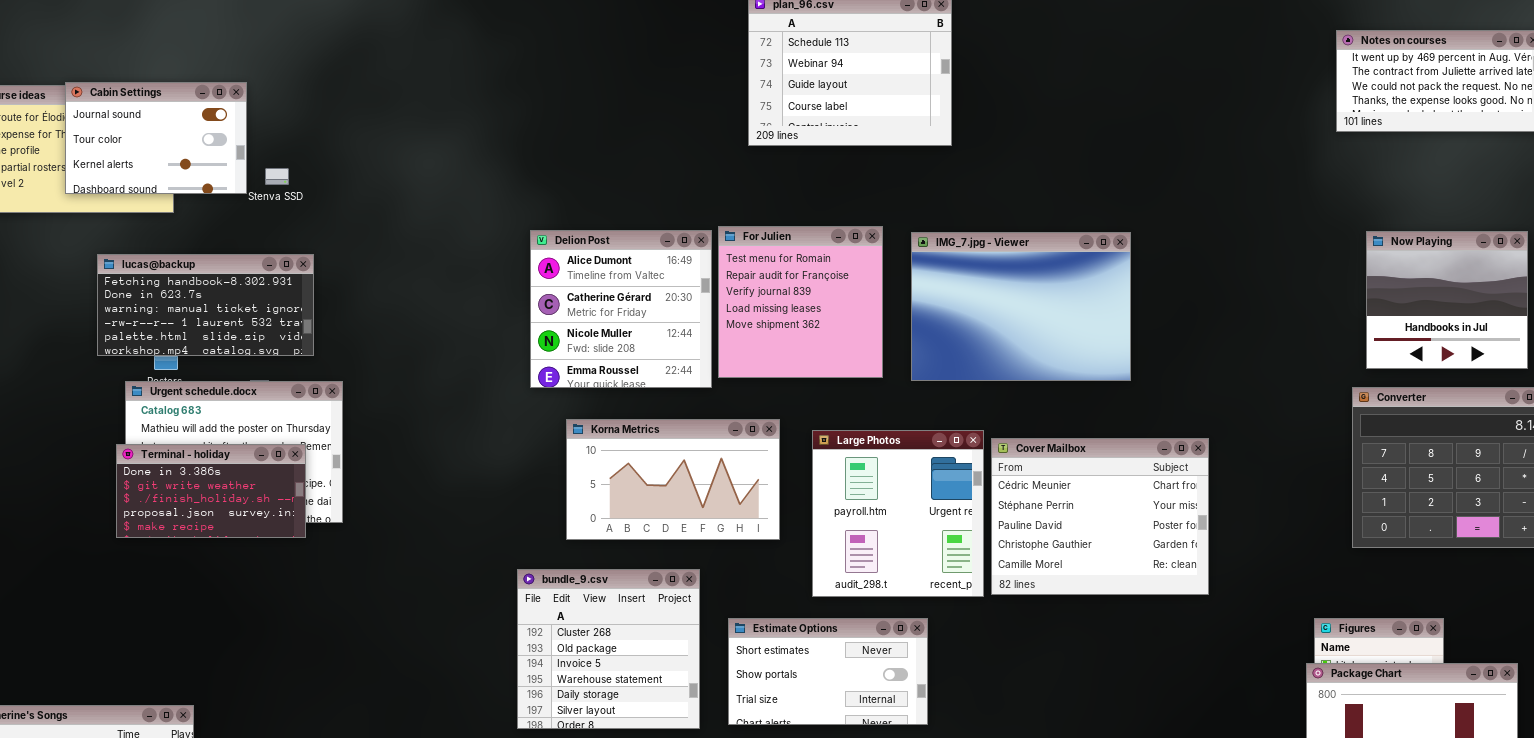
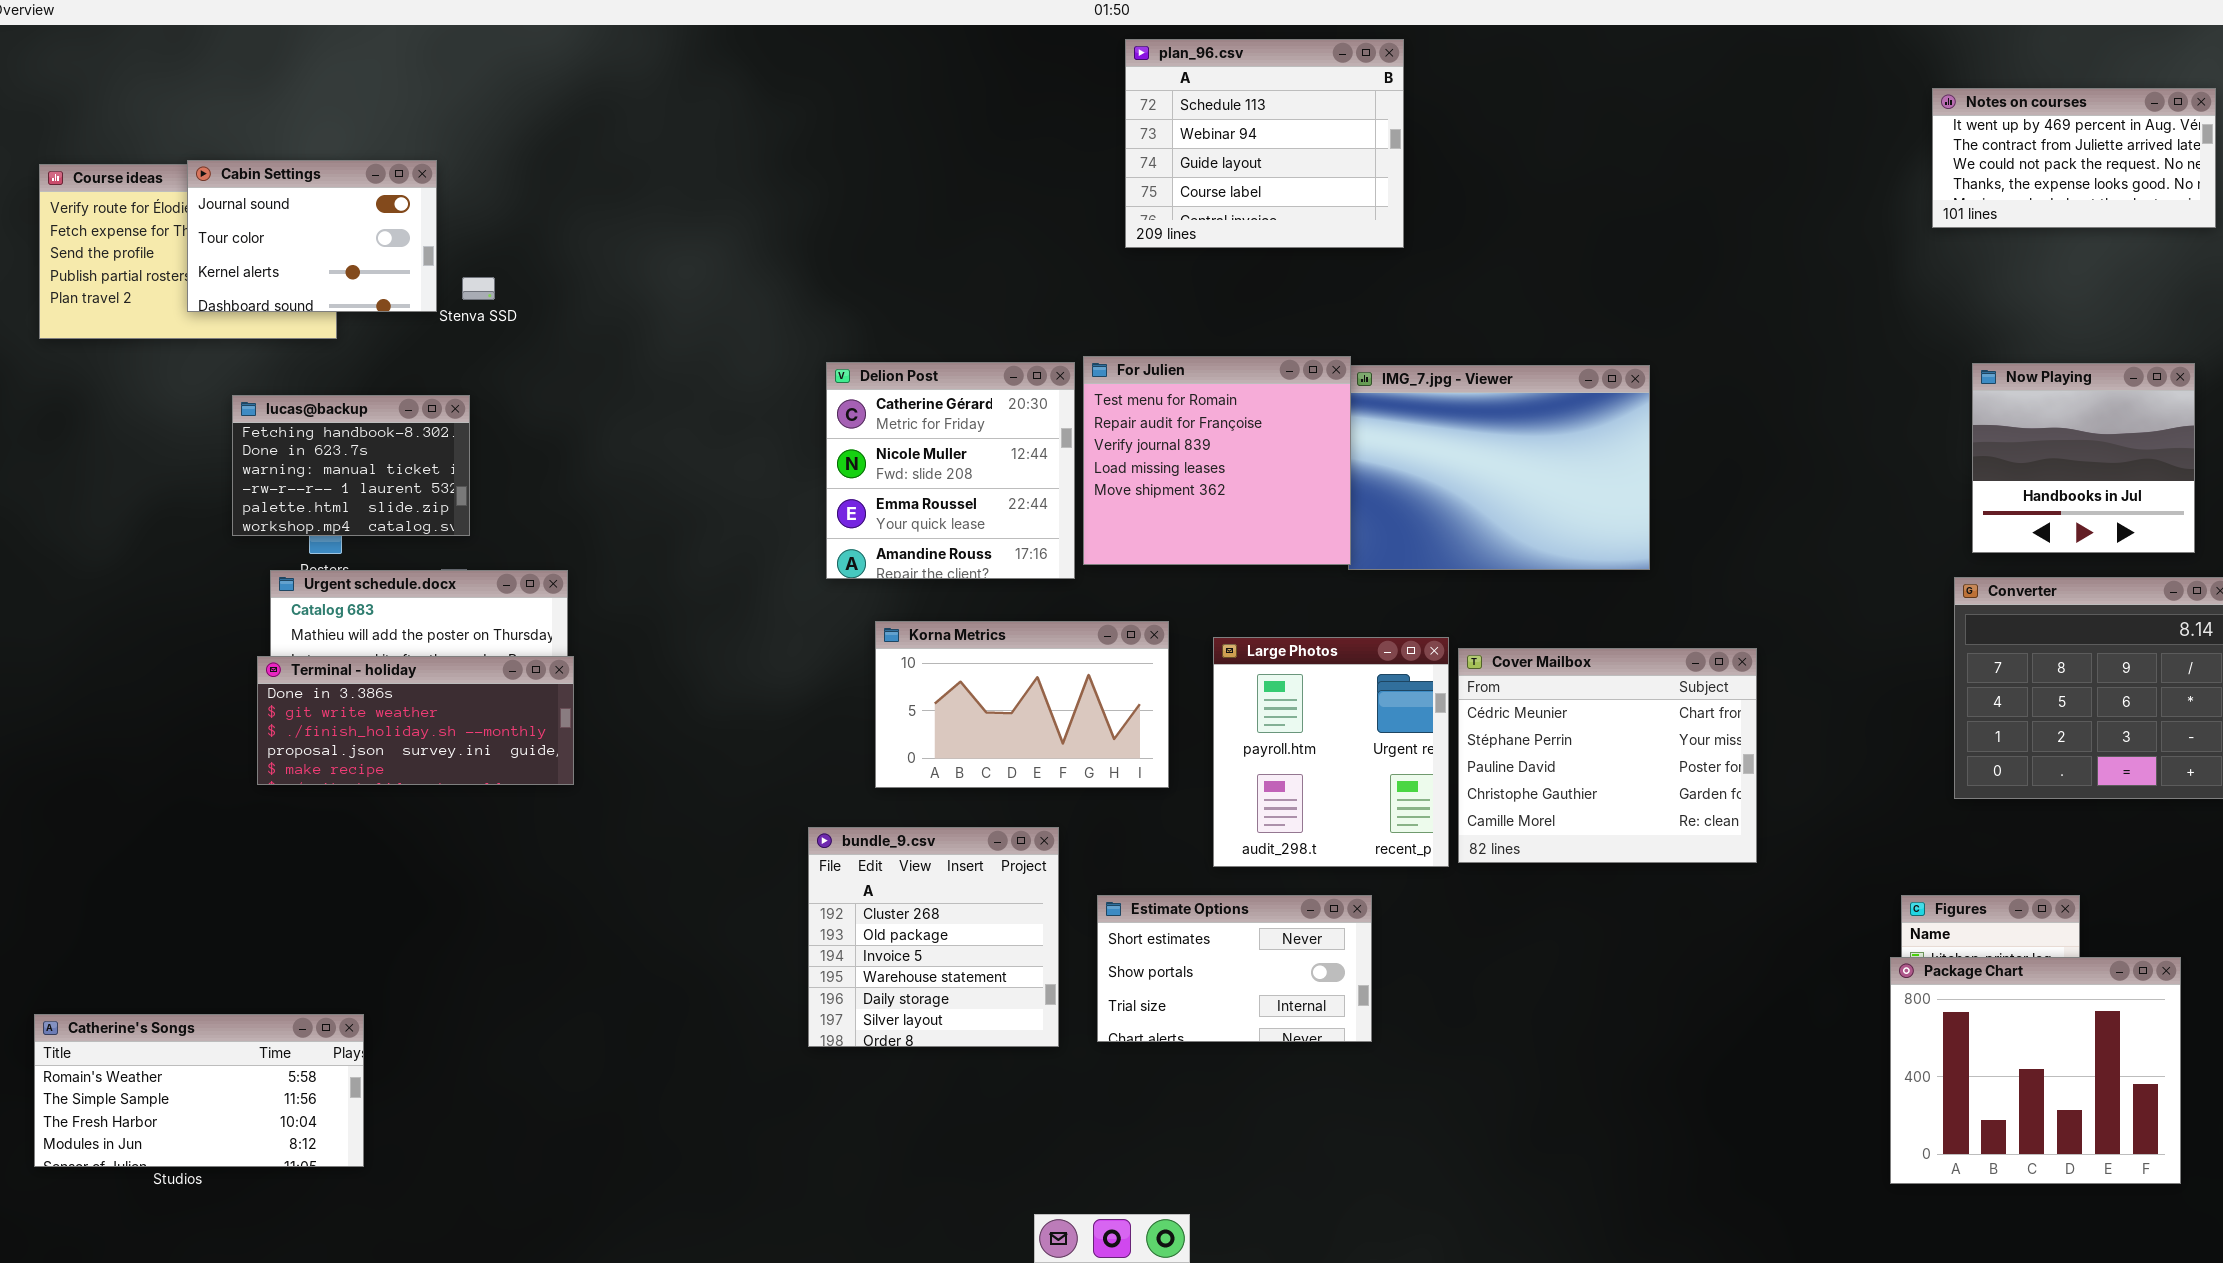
For Julien: [718,226,883,378] -> [1083,356,1351,565], resized
Delion Post: [530,230,712,388] -> [826,362,1075,579], scrolled down 1 row
lucas@backup: [97,254,314,356] -> [232,395,470,536], resized
Terminal - holiday: [116,444,306,538] -> [257,656,574,785], resized

